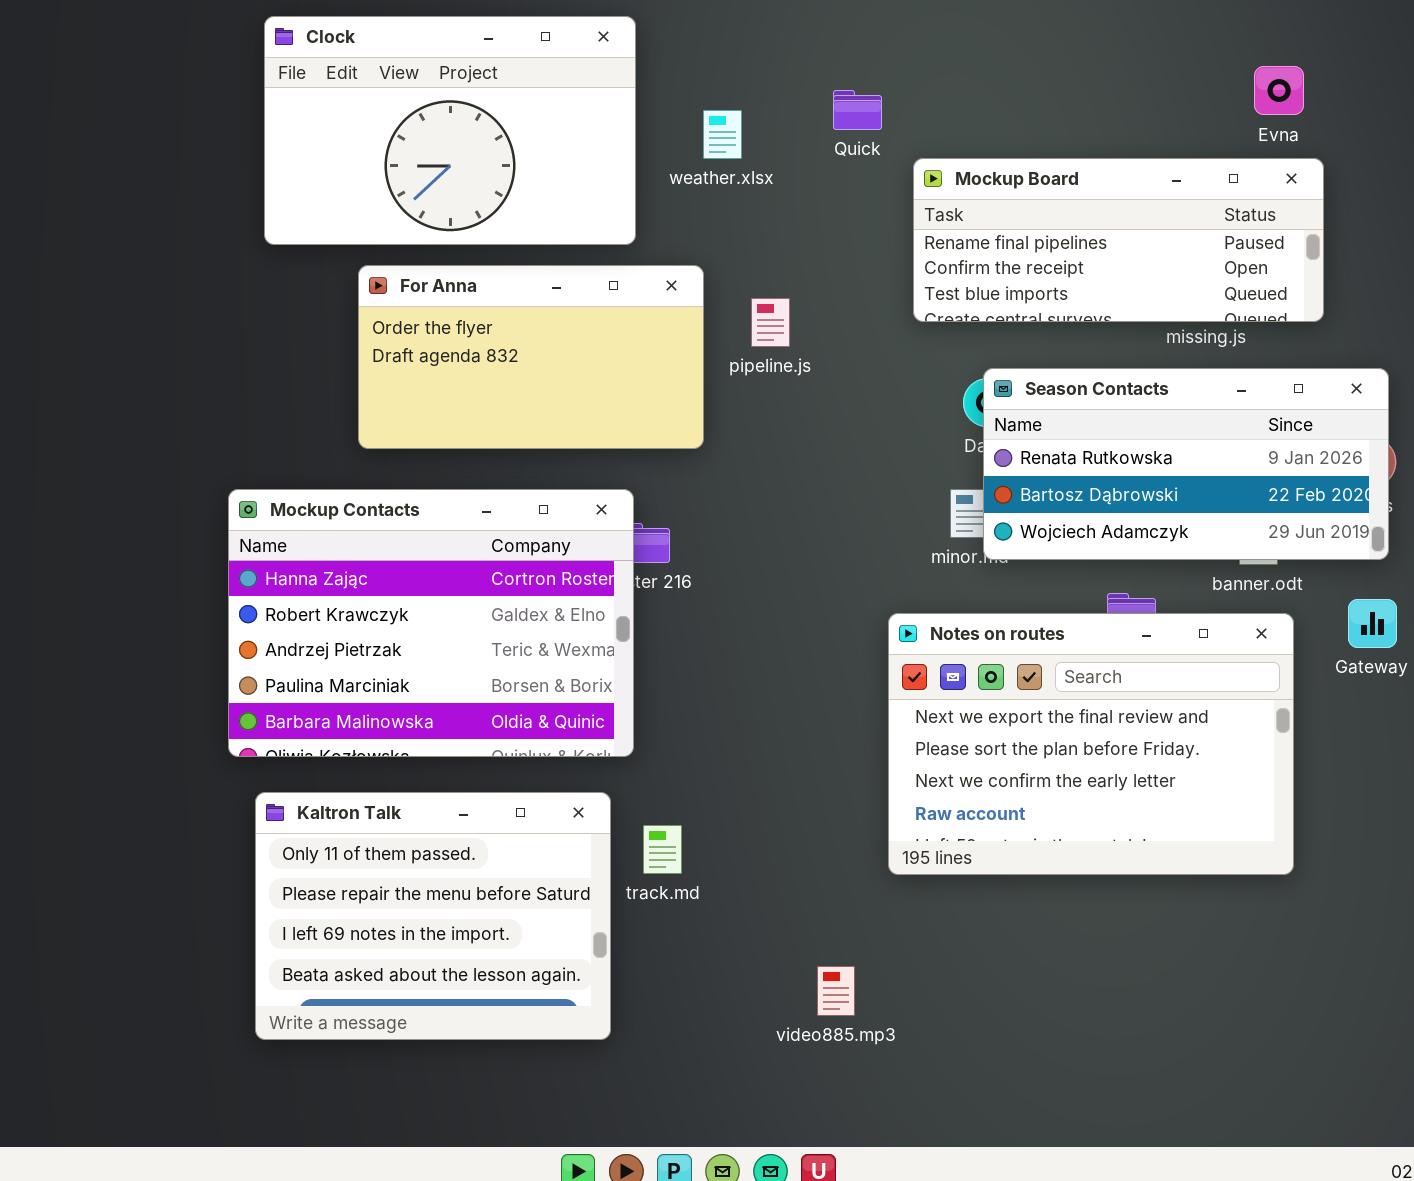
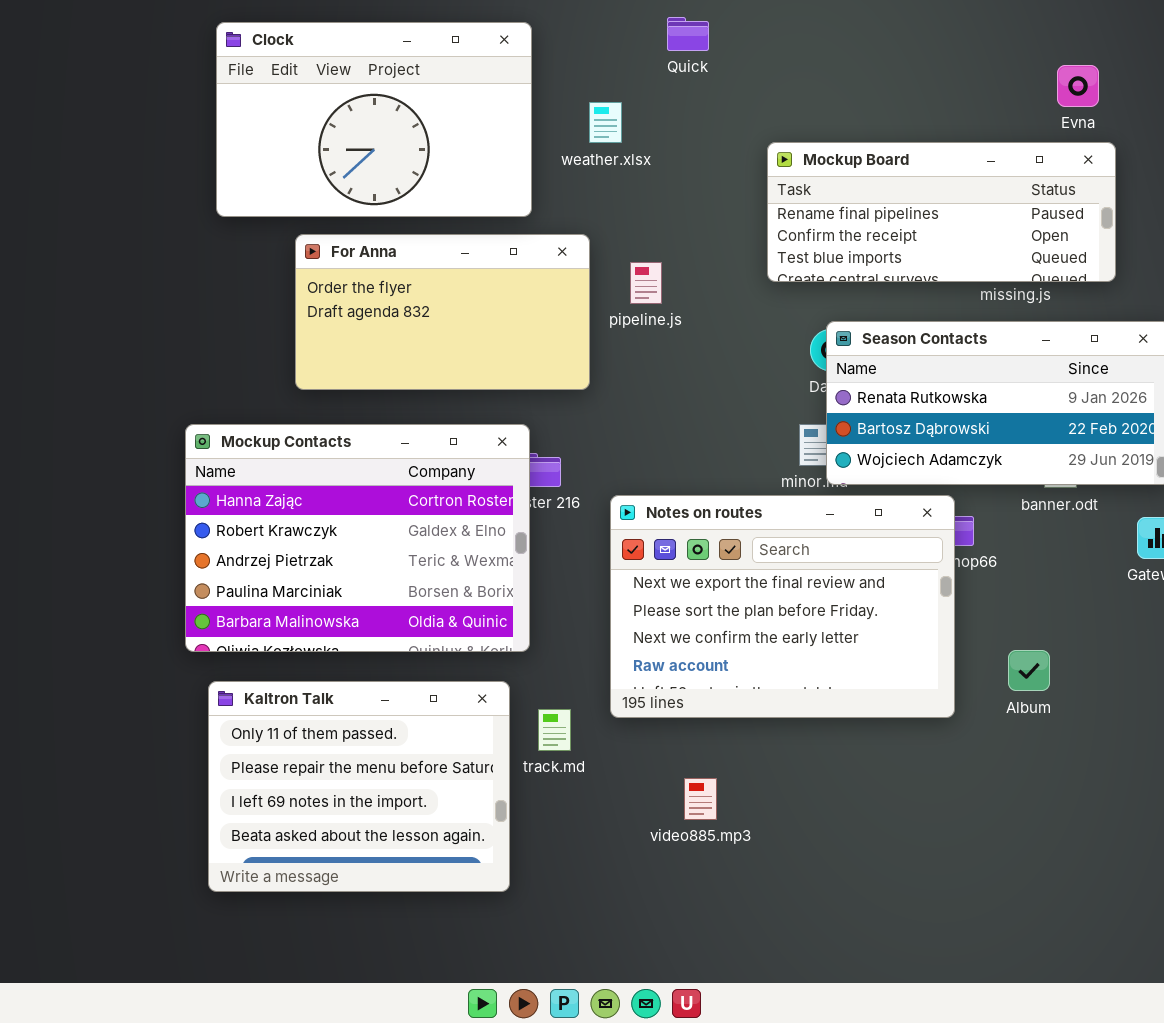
Quick: [833,90,882,130] -> [667,17,709,51], moved
Notes on routes: [888,613,1294,875] -> [610,495,955,718], moved
video885.mp3: [817,966,855,1016] -> [684,778,717,820], moved

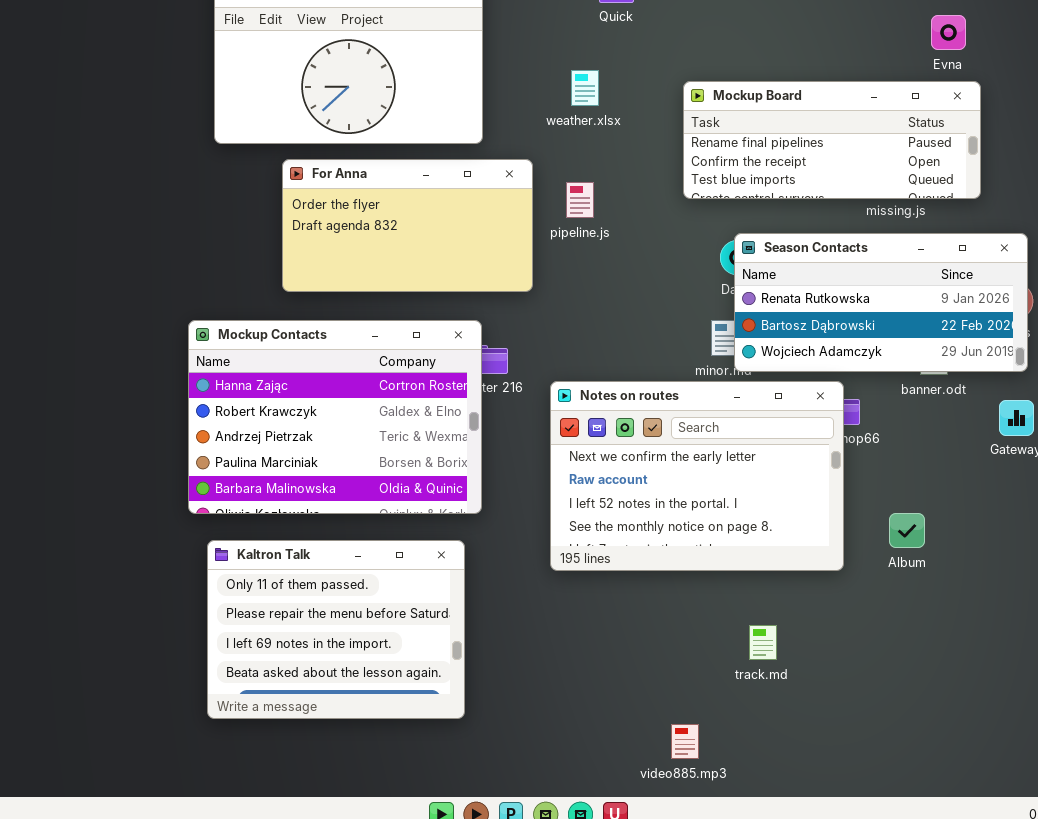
weather.xlsx: [589,102,622,143] -> [571,70,599,106], moved
Notes on routes: [610,495,955,718] -> [550,381,844,571], scrolled down 2 rows
track.md: [538,709,571,751] -> [749,625,777,660], moved
video885.mp3: [684,778,717,820] -> [671,724,699,759], moved

